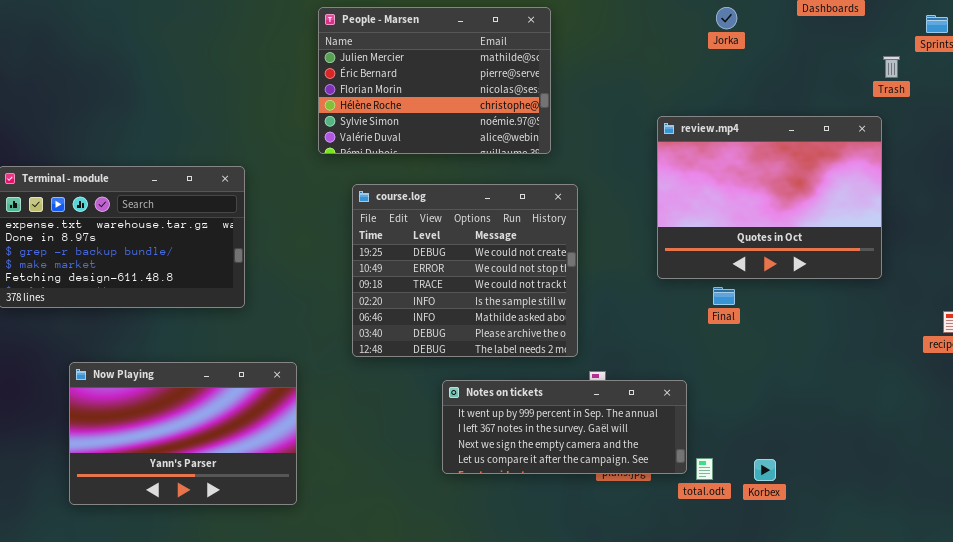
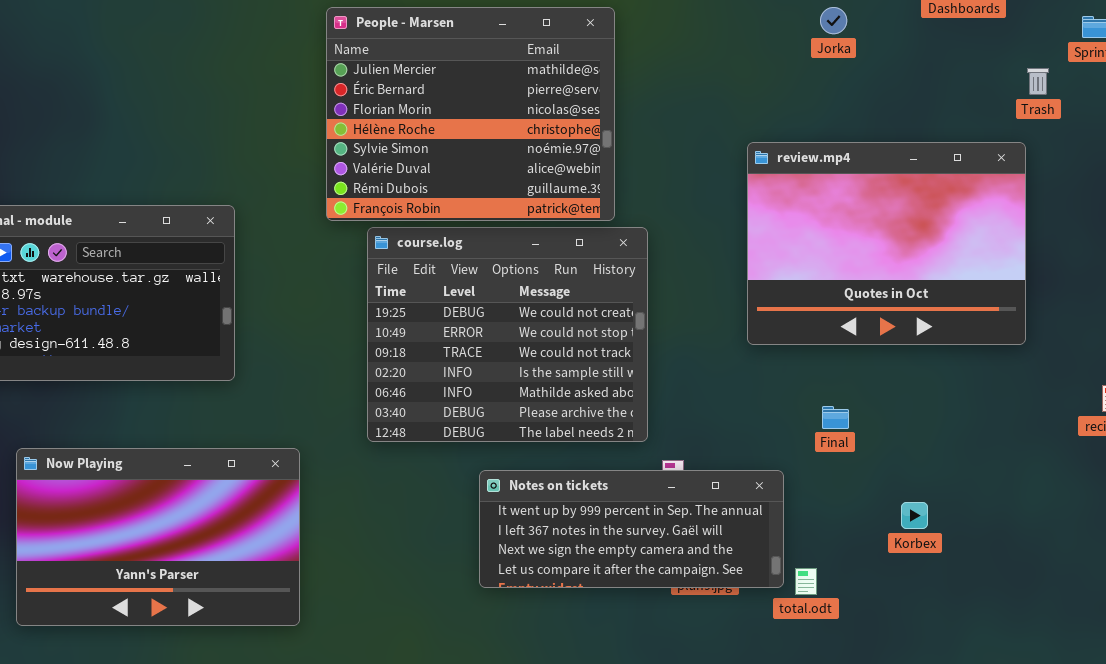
People - Marsen: [318,7,551,154] -> [326,7,615,221], resized
Final: [713,287,735,305] -> [822,406,849,429], moved
Korbex: [754,459,776,481] -> [901,502,928,529], moved

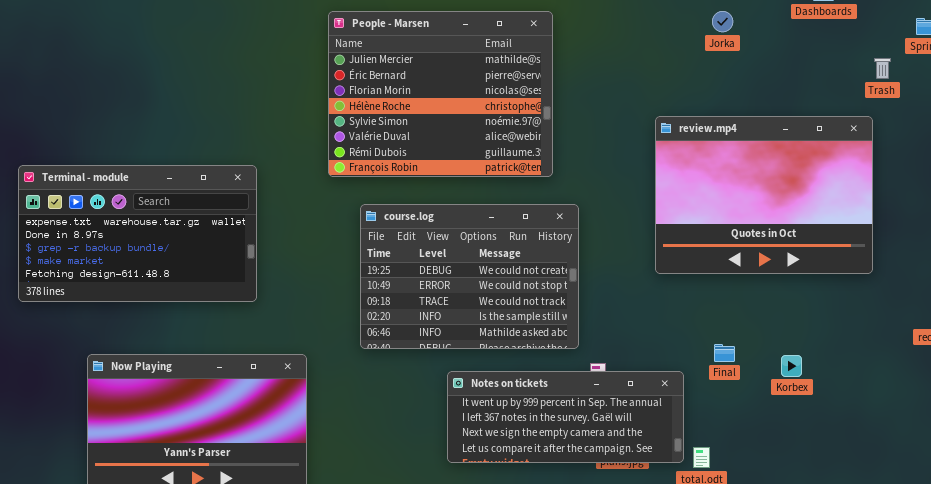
course.log: [367,227,648,442] -> [360,204,579,349], resized
Final: [822,406,849,429] -> [714,344,735,362], moved
Korbex: [901,502,928,529] -> [781,355,802,377], moved

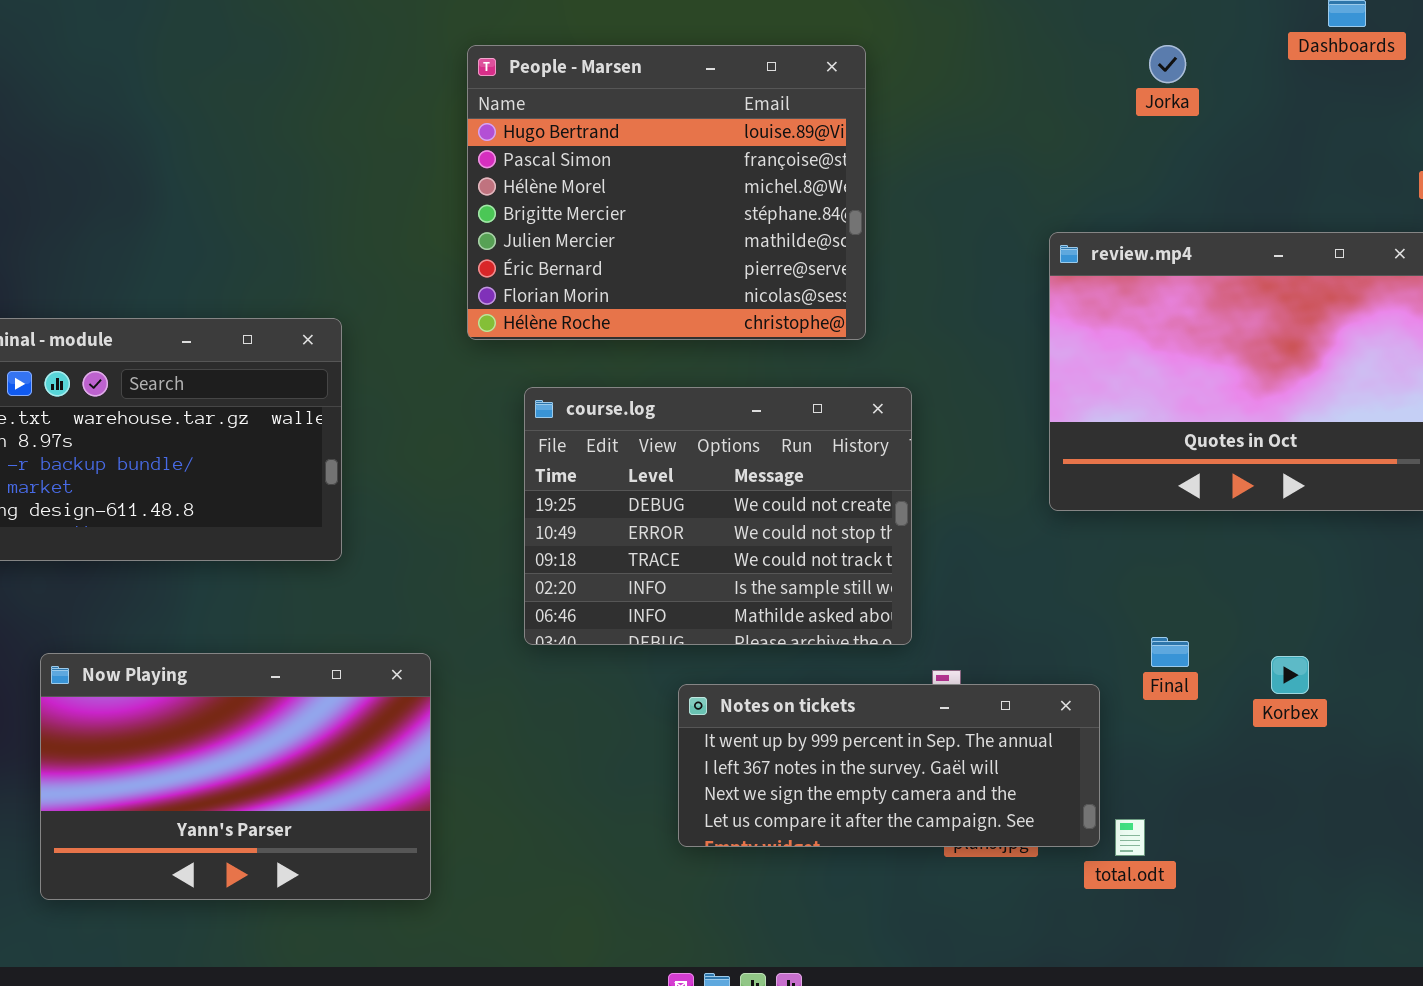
People - Marsen: [328,11,553,177] -> [467,45,866,340], scrolled up 4 rows

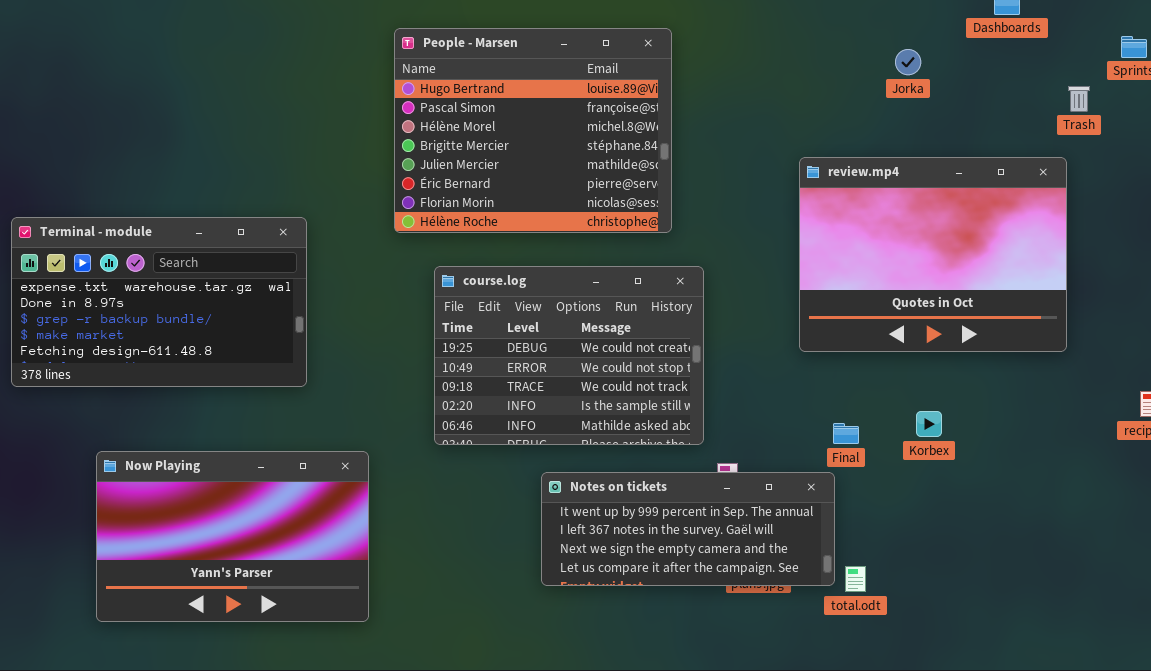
Jorka: [1149,45,1186,83] -> [895,49,921,75], moved
Final: [1151,637,1189,667] -> [833,423,859,444], moved
Korbex: [1271,656,1309,694] -> [916,411,942,437], moved

